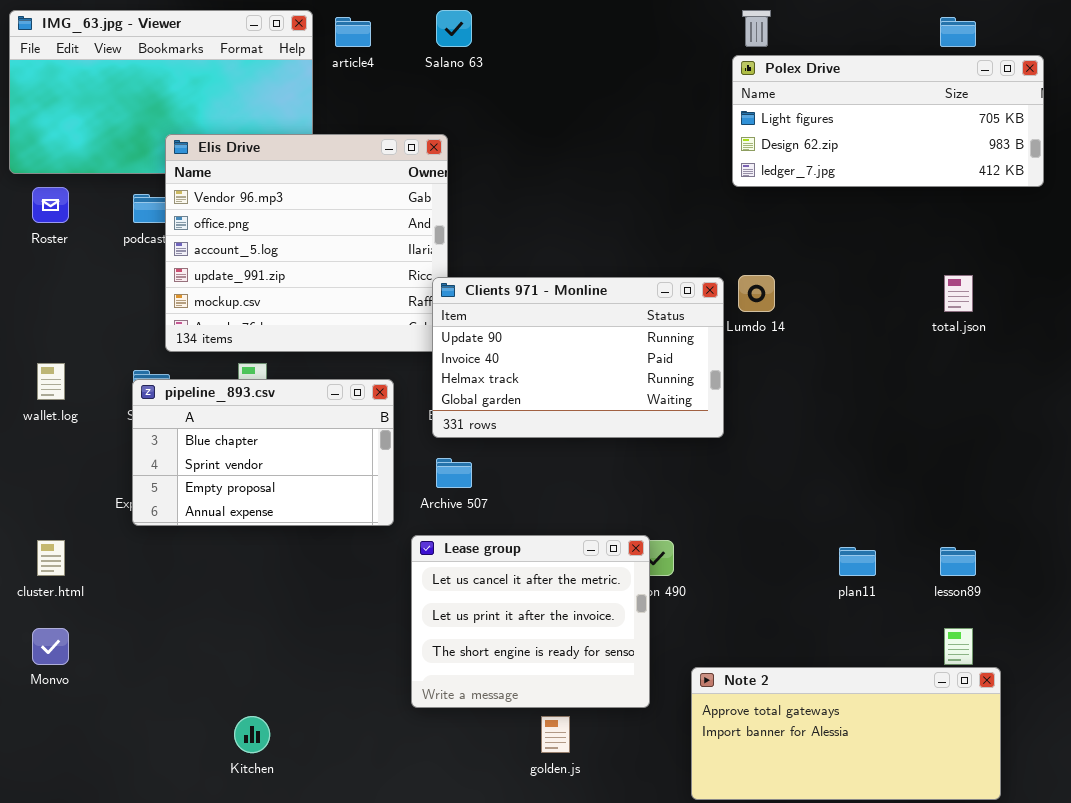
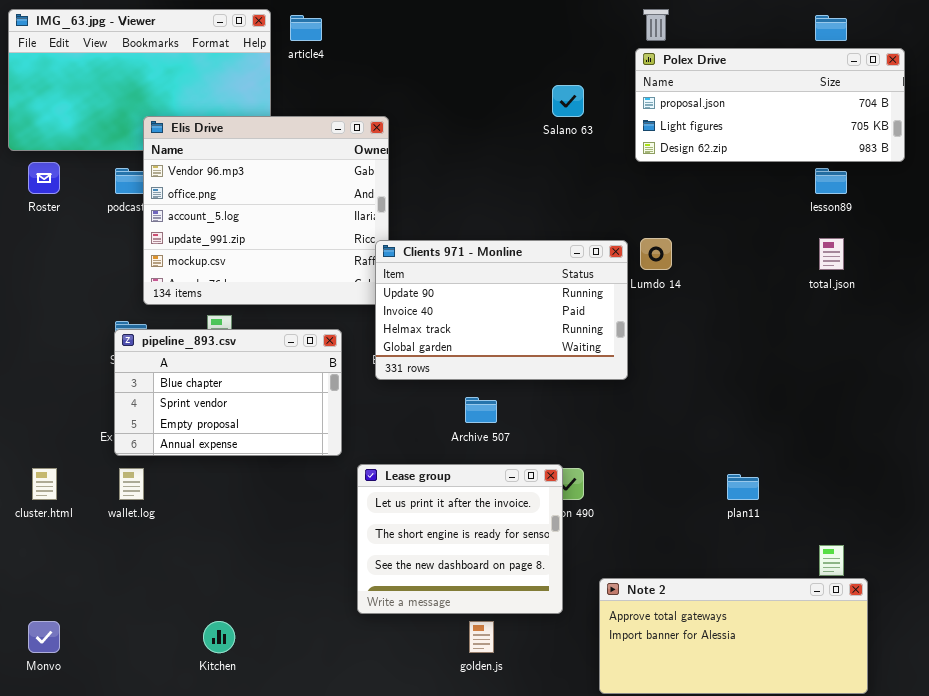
Salano 63: [436,10,472,47] -> [552,85,584,117], moved
Polex Drive: [732,55,1044,187] -> [635,48,905,162], scrolled up 1 row
wallet.log: [37,363,65,400] -> [119,468,144,500], moved
Archive 507: [436,458,472,488] -> [465,397,497,423], moved
Lease group: [411,535,650,708] -> [357,464,563,614], scrolled down 1 row
lesson89: [940,547,976,576] -> [815,168,847,194], moved
Monvo: [32,628,69,665] -> [28,621,60,653], moved

